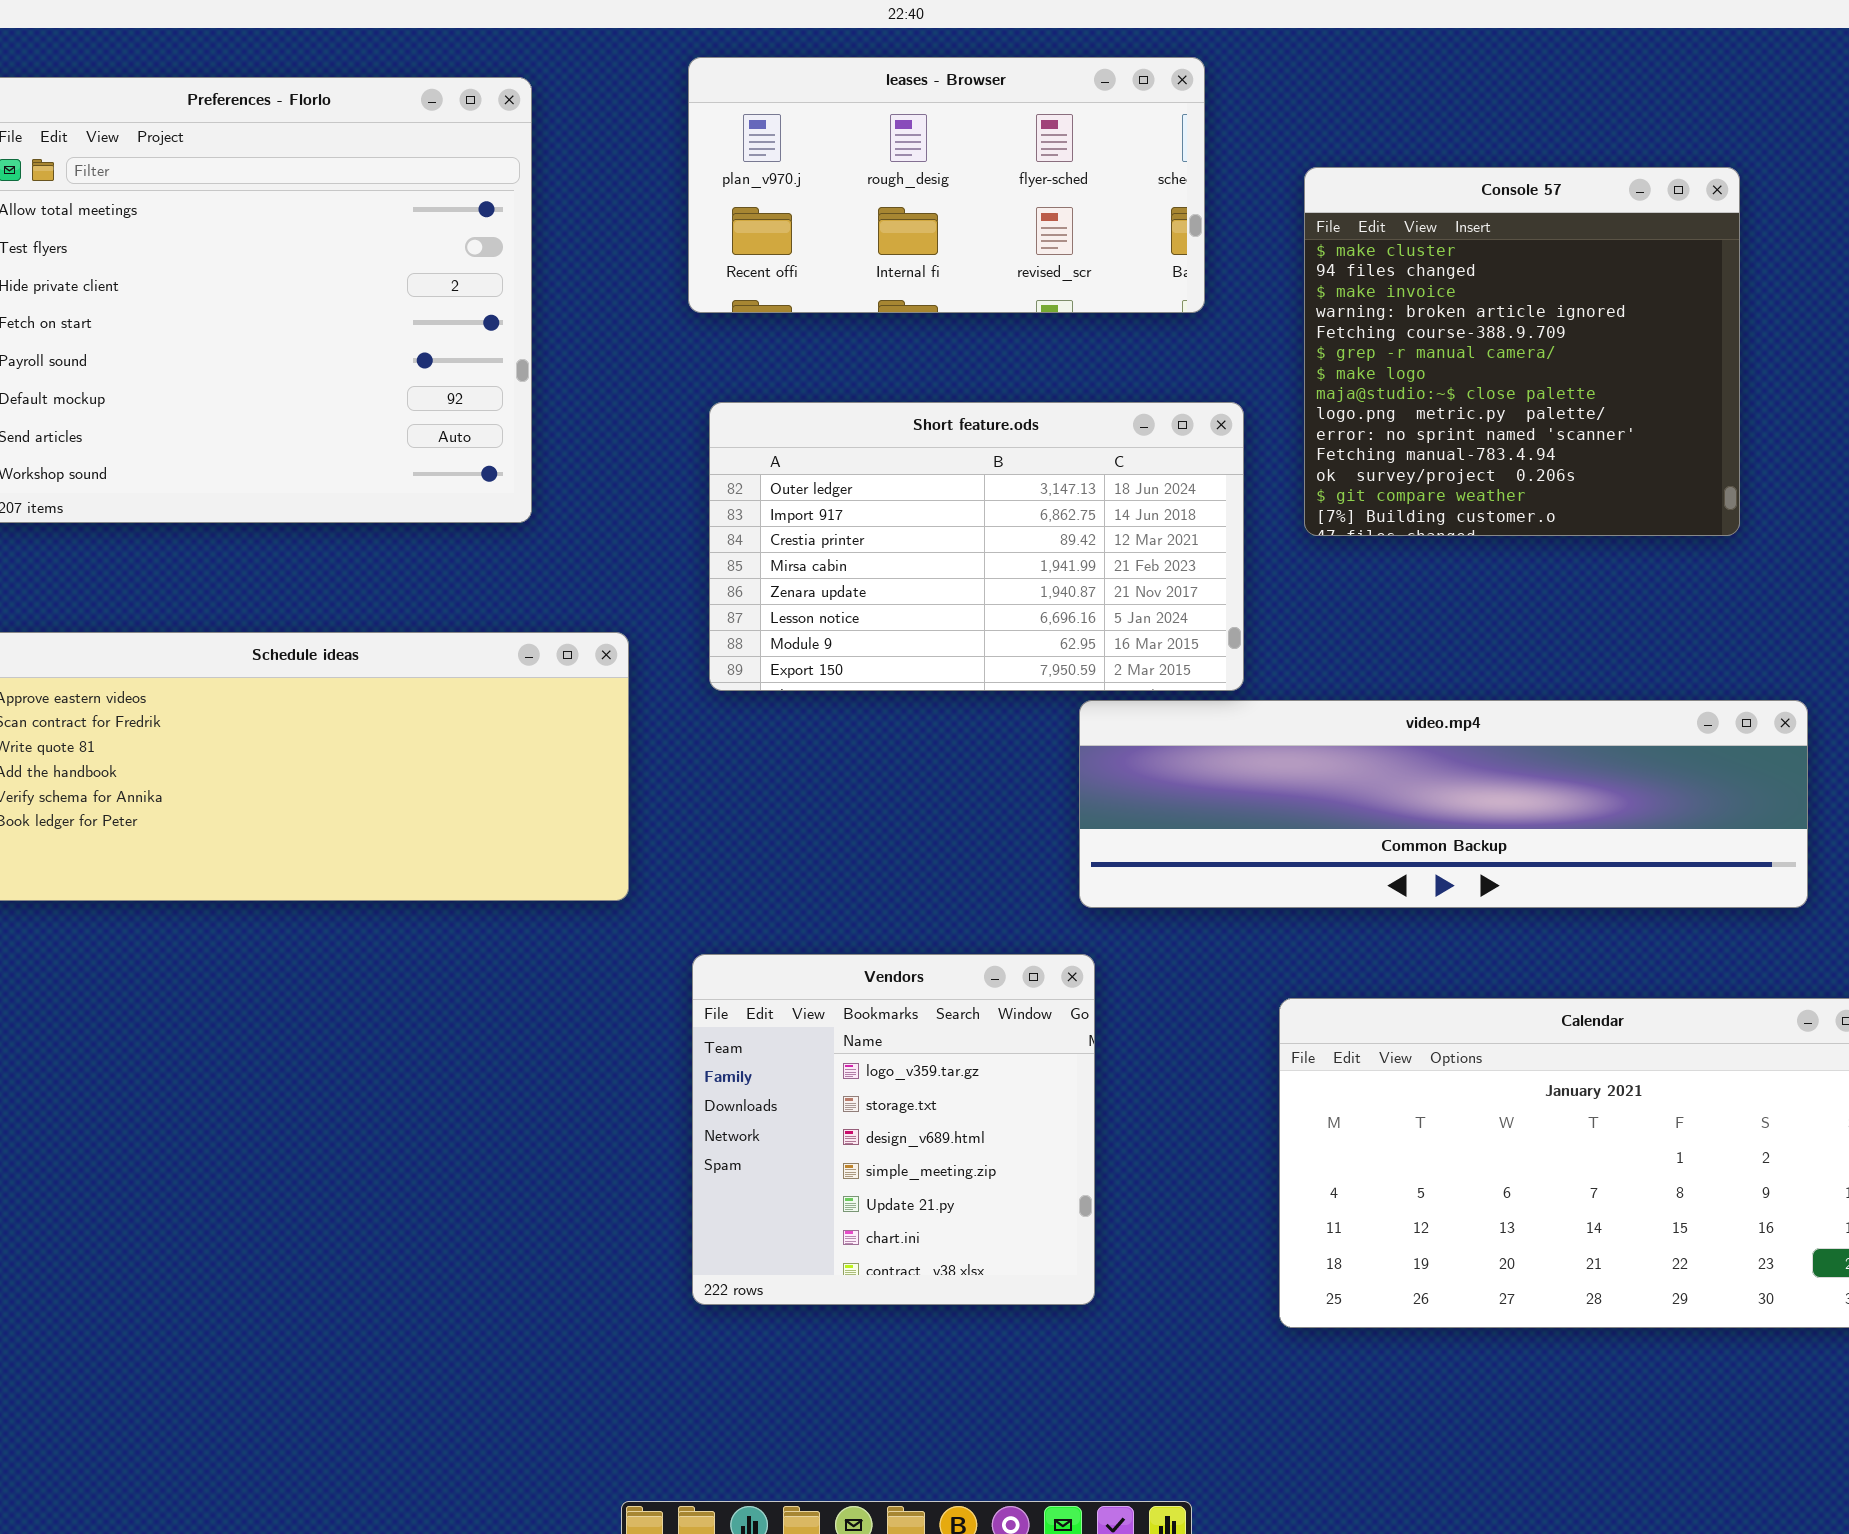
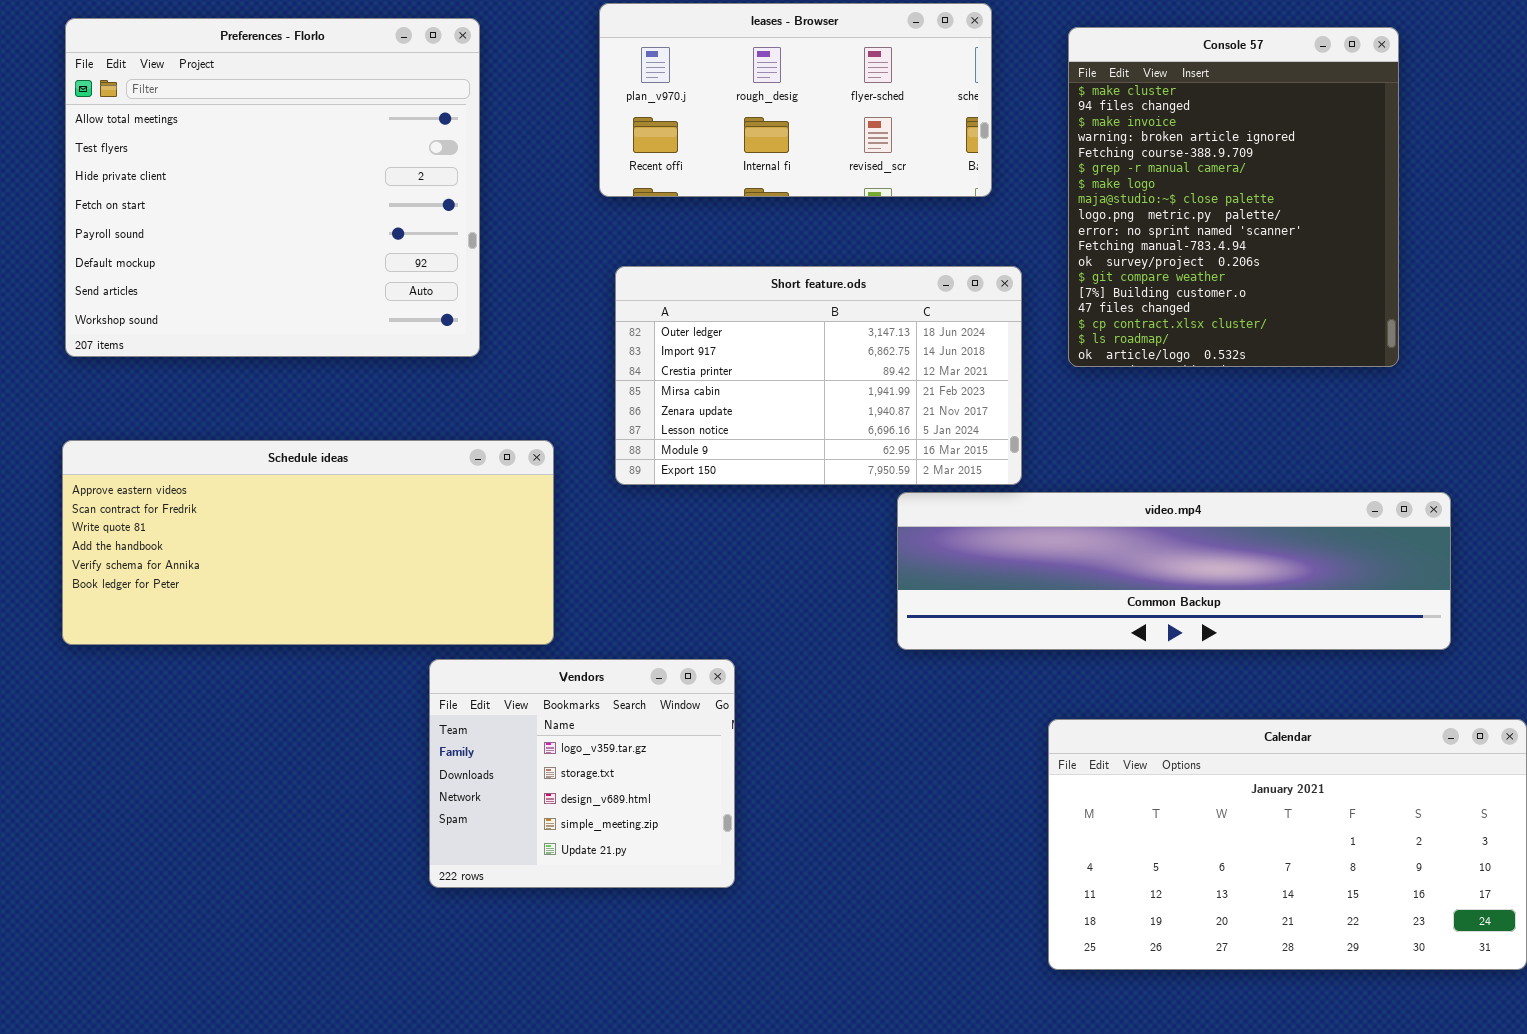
Console 57: [1304,167,1740,536] -> [1068,27,1399,367], resized
Vendors: [692,954,1095,1305] -> [429,659,735,888], moved, resized

